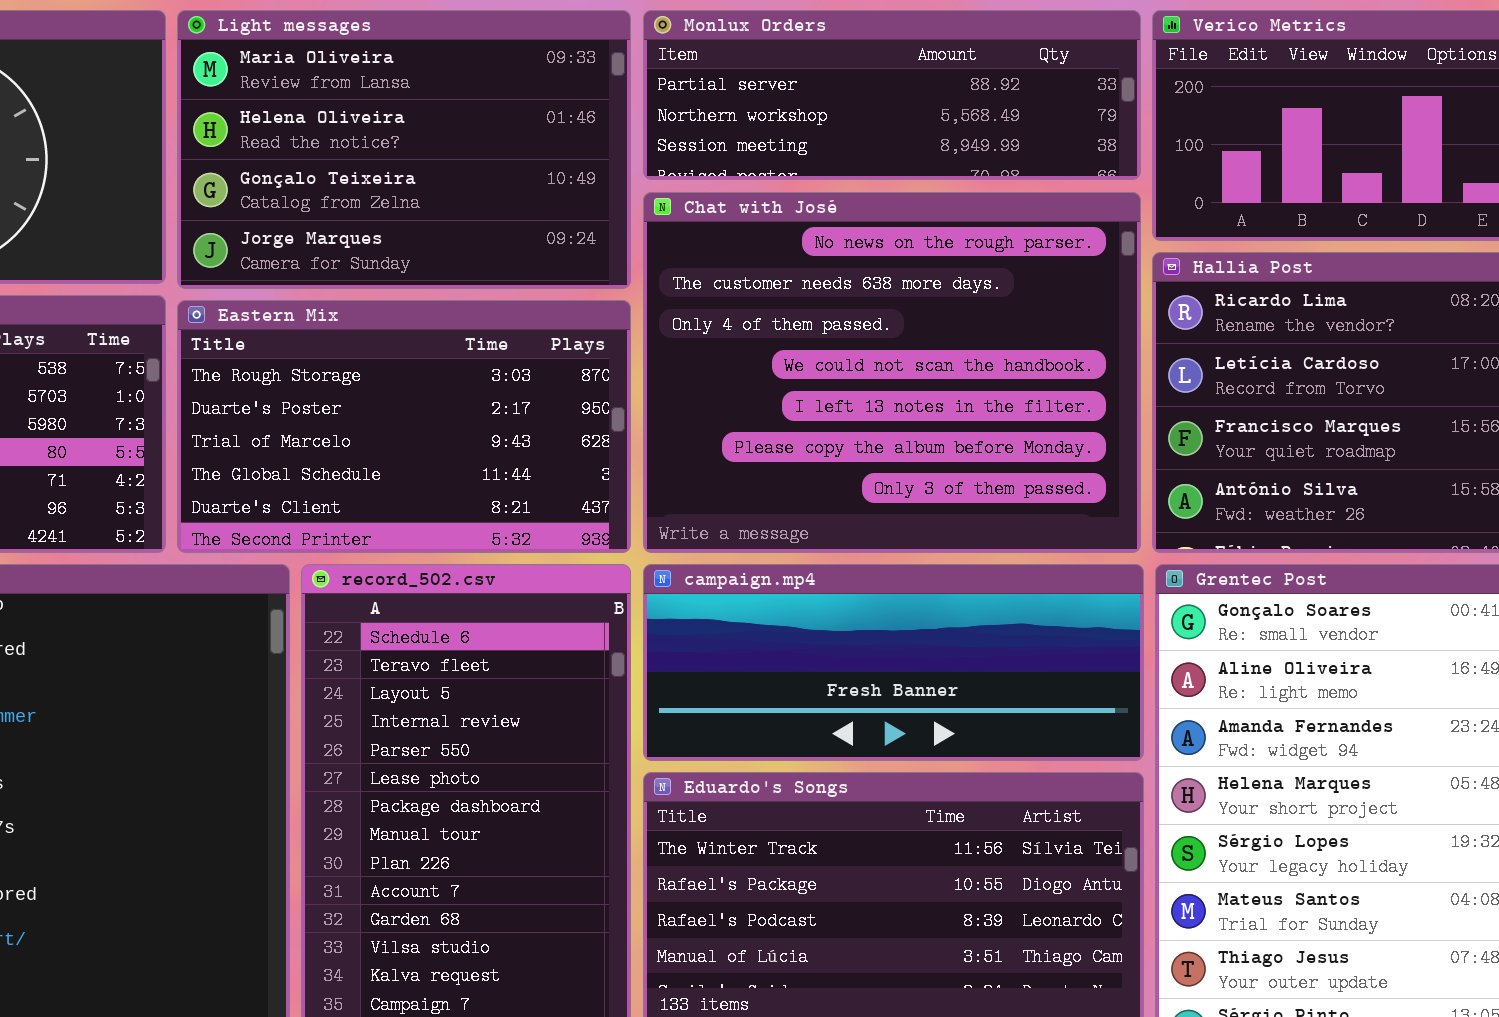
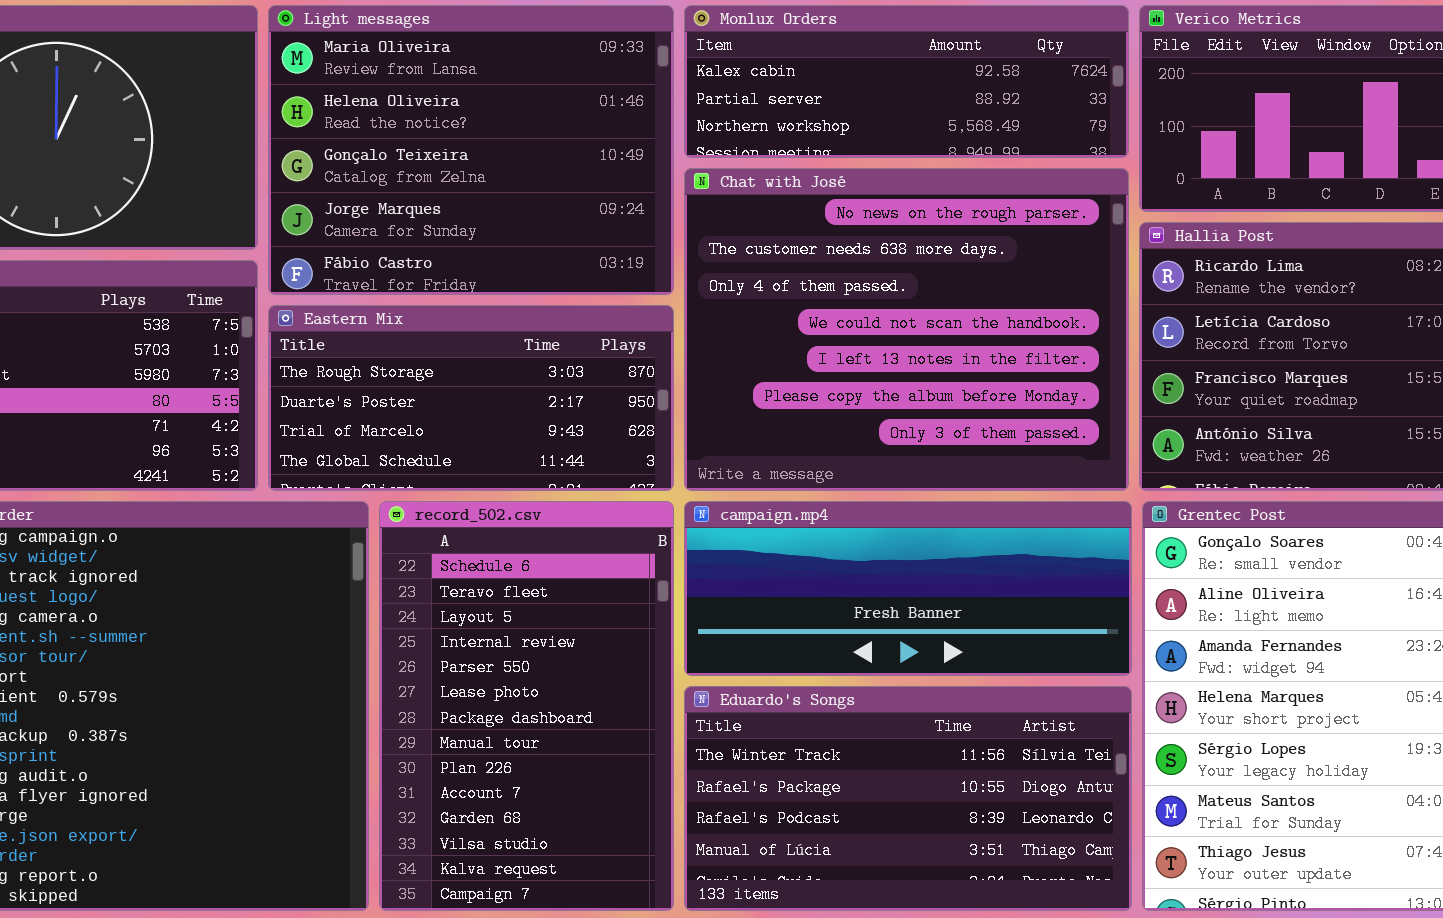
Light messages: [177,10,631,289] -> [268,5,674,295], resized
Monlux Orders: [643,10,1141,180] -> [684,5,1129,158], scrolled up 1 row
Eastern Mix: [177,300,631,553] -> [268,305,674,491], resized

